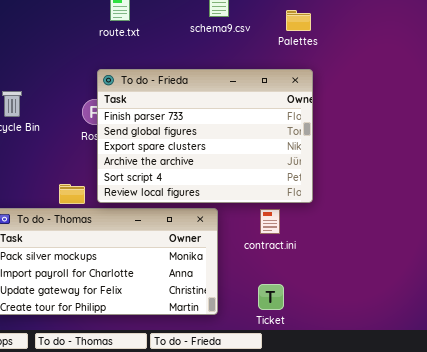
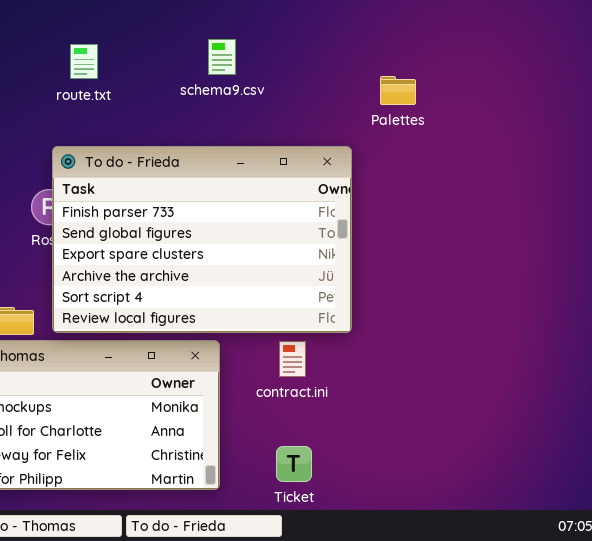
Palettes: [286,10,311,31] -> [380,76,416,105], moved

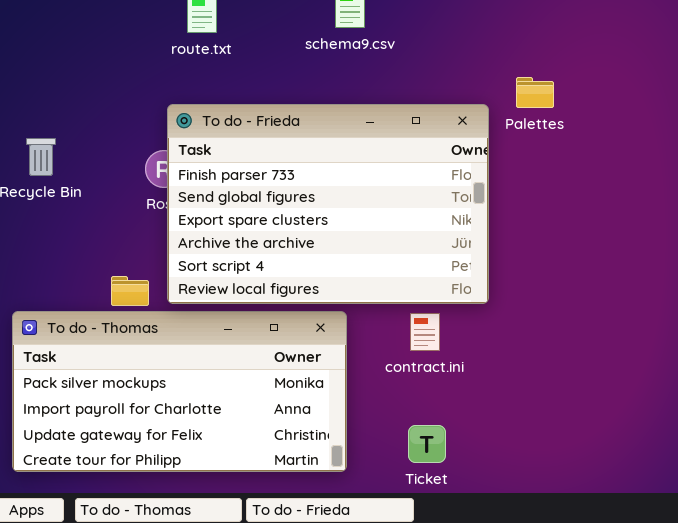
Palettes: [380,76,416,105] -> [516,77,554,108], moved

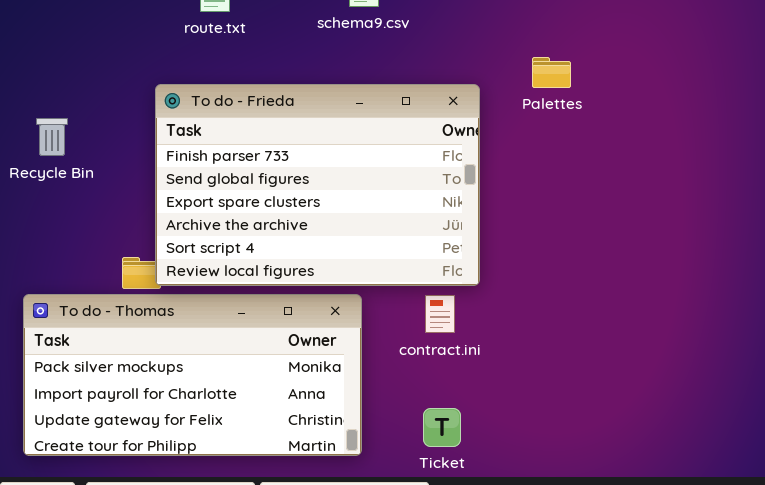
To do - Frieda: [167,104,489,304] -> [155,84,480,286], moved

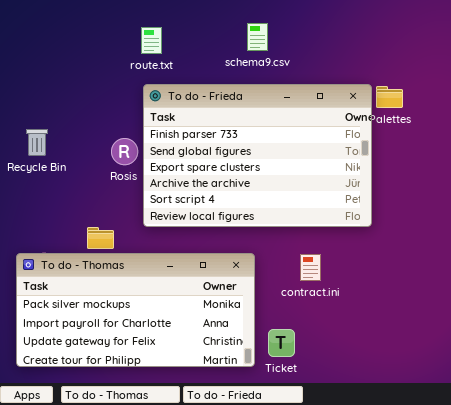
To do - Frieda: [155,84,480,286] -> [143,84,372,227], moved
Ticket: [423,408,461,447] -> [268,329,295,357], moved

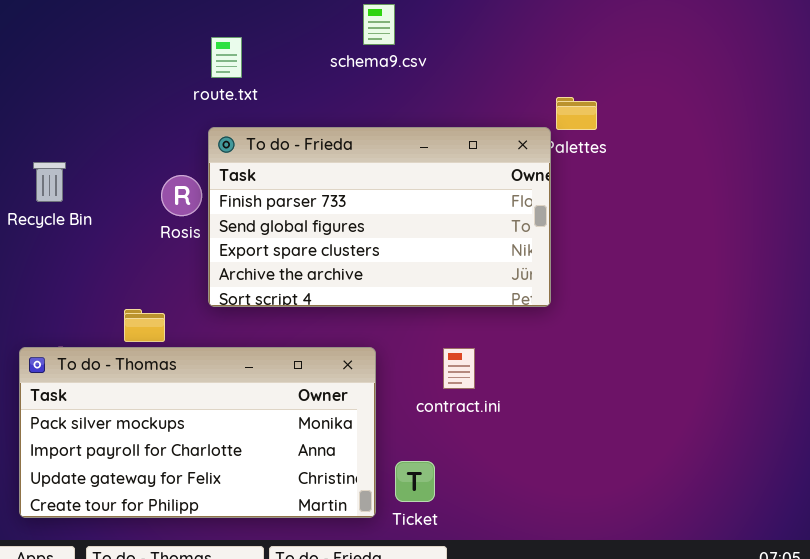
route.txt: [141,27,162,54] -> [211,37,242,78], moved
To do - Frieda: [143,84,372,227] -> [208,127,551,307], resized

